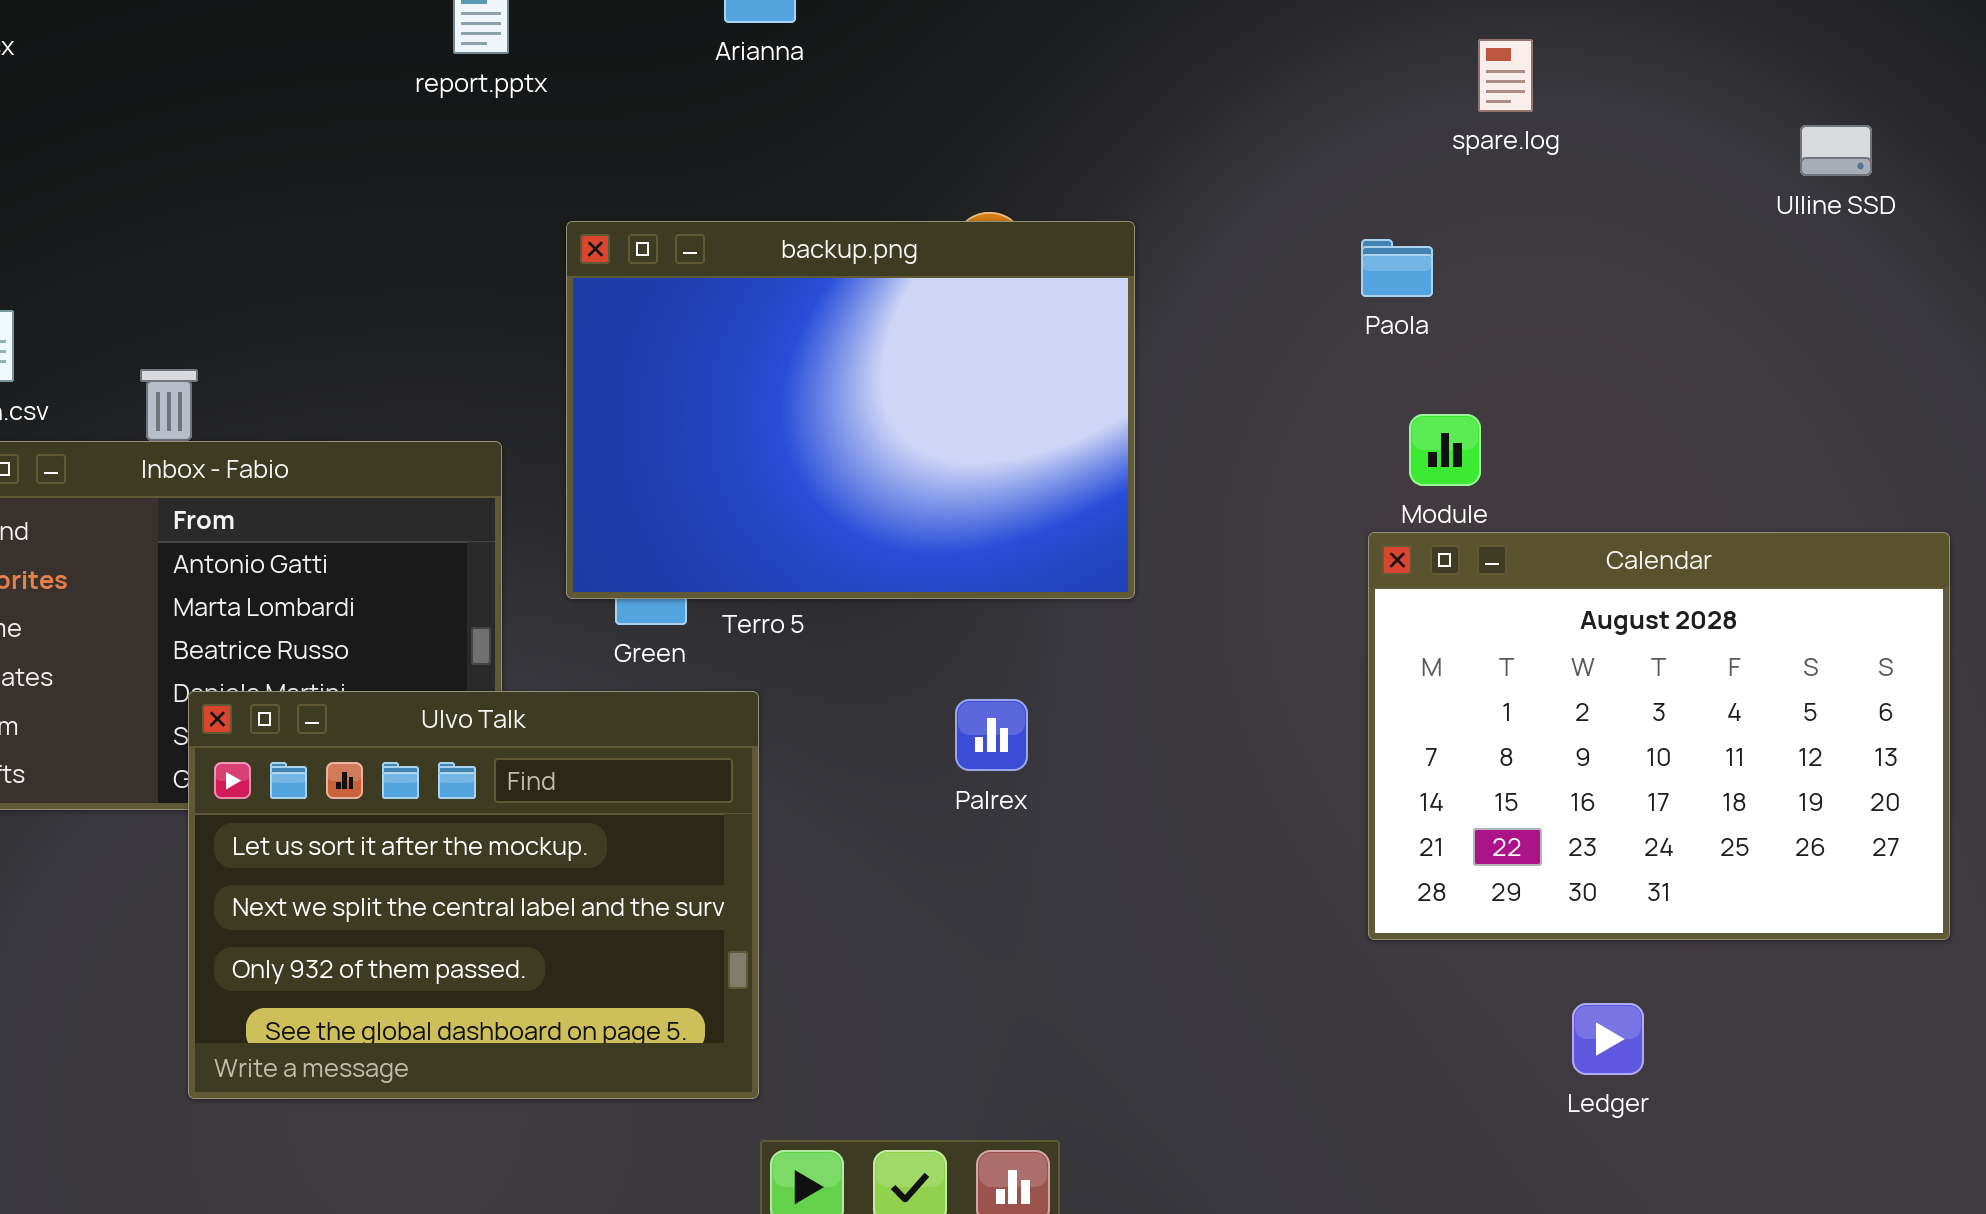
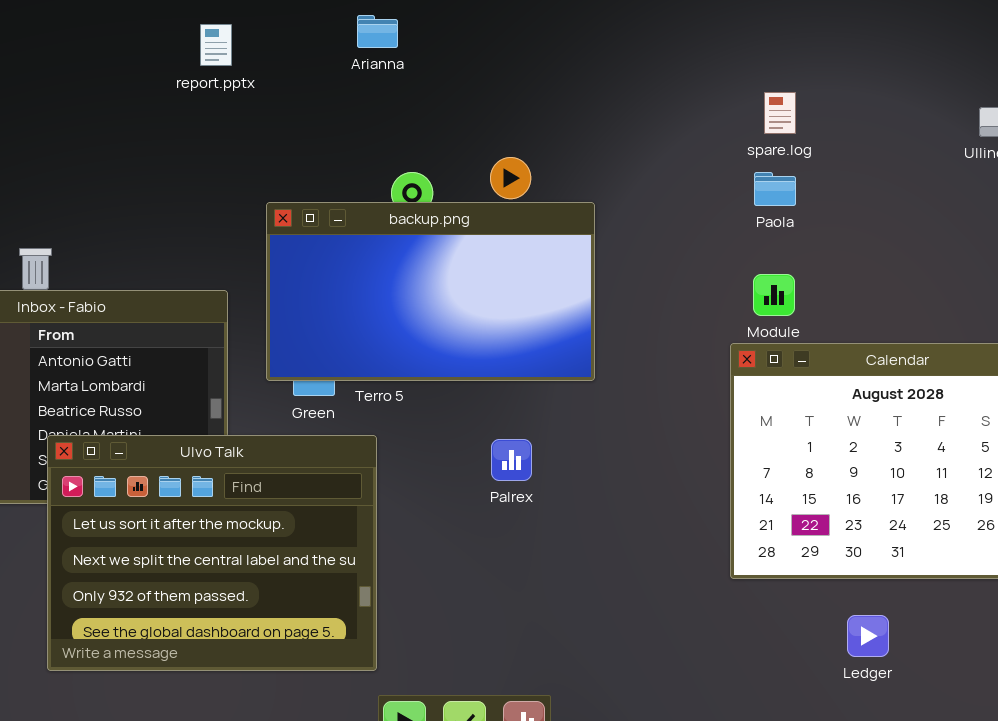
spare.log: [1478,39,1533,112] -> [764,92,796,134], moved
backup.png: [566,221,1135,599] -> [266,202,595,381], resized
Paola: [1361,239,1433,297] -> [754,172,796,206], moved

